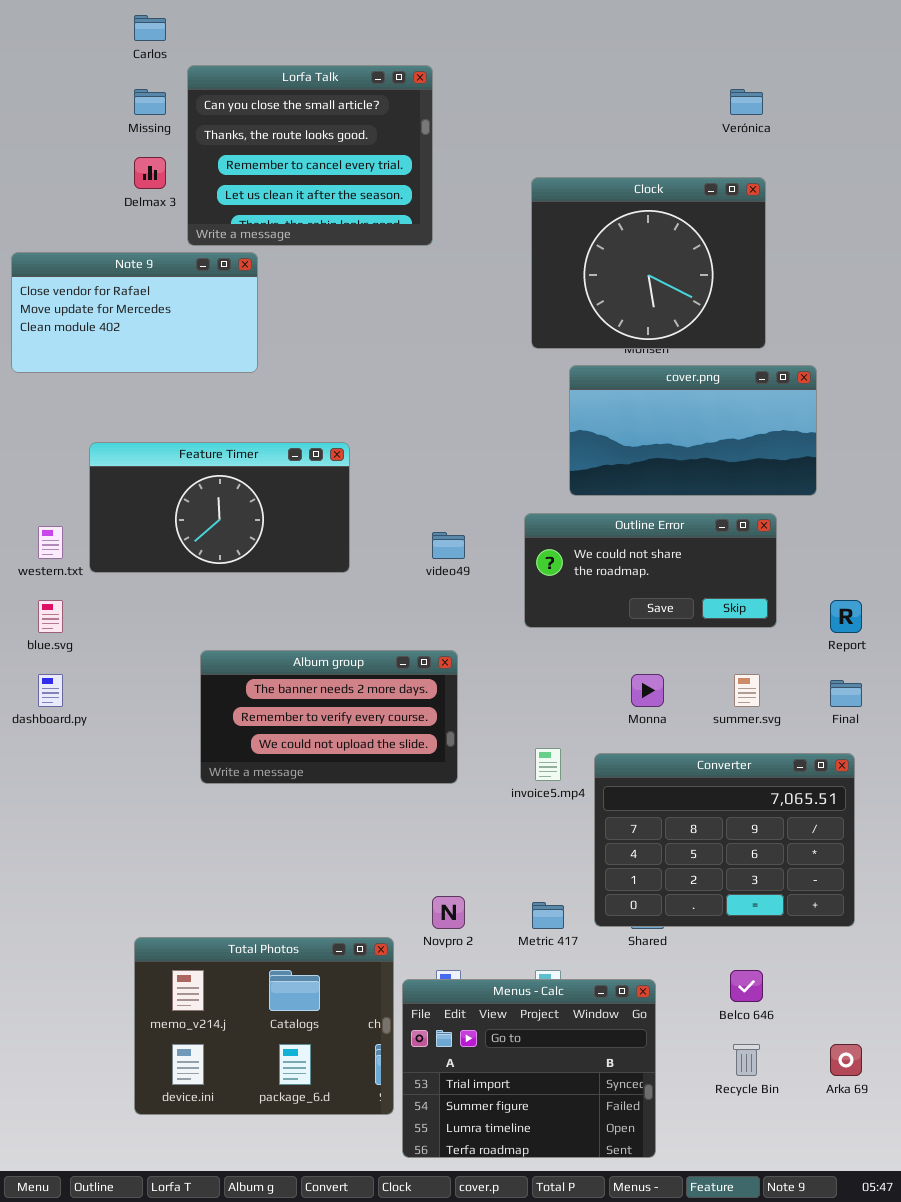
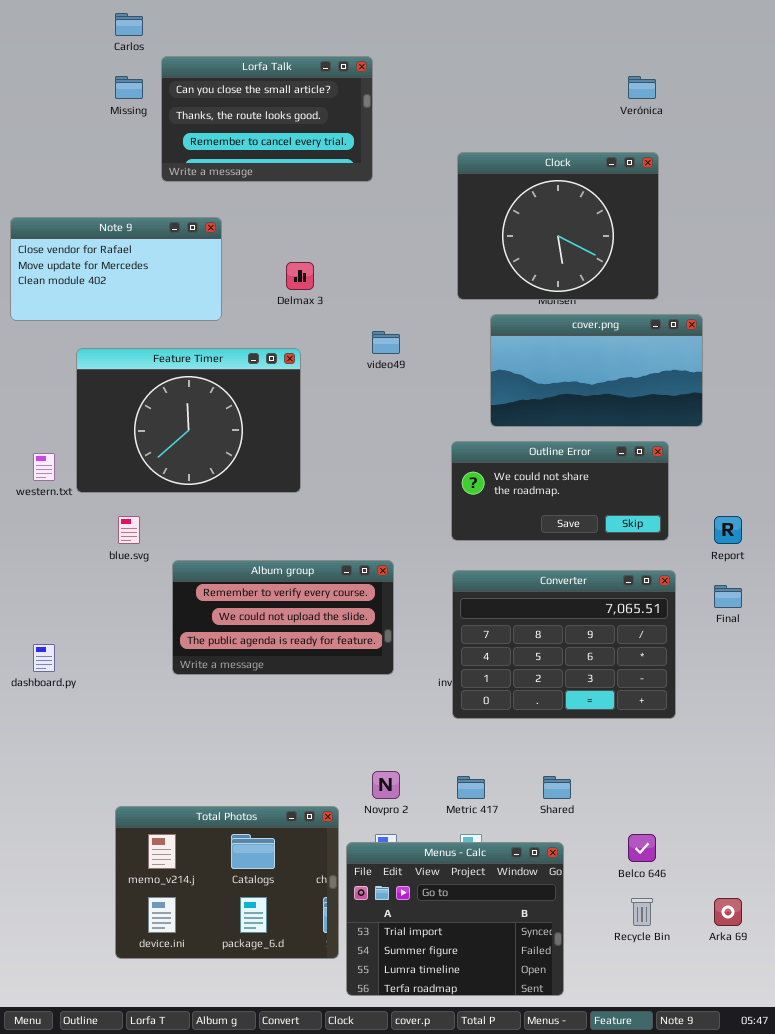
Lorfa Talk: [187,65,433,246] -> [161,56,373,182], resized
Delmax 3: [134,157,166,189] -> [286,262,314,290], moved
Feature Timer: [89,442,350,573] -> [76,348,301,493], resized
video49: [432,532,465,559] -> [372,331,400,354], moved
blue.svg: [38,600,63,633] -> [118,516,140,544], moved
Album group: [200,650,458,784] -> [172,560,394,675], scrolled down 1 row
dashboard.py: [38,674,63,707] -> [33,644,55,672], moved
Converter: [594,753,855,927] -> [452,570,676,719], moved

